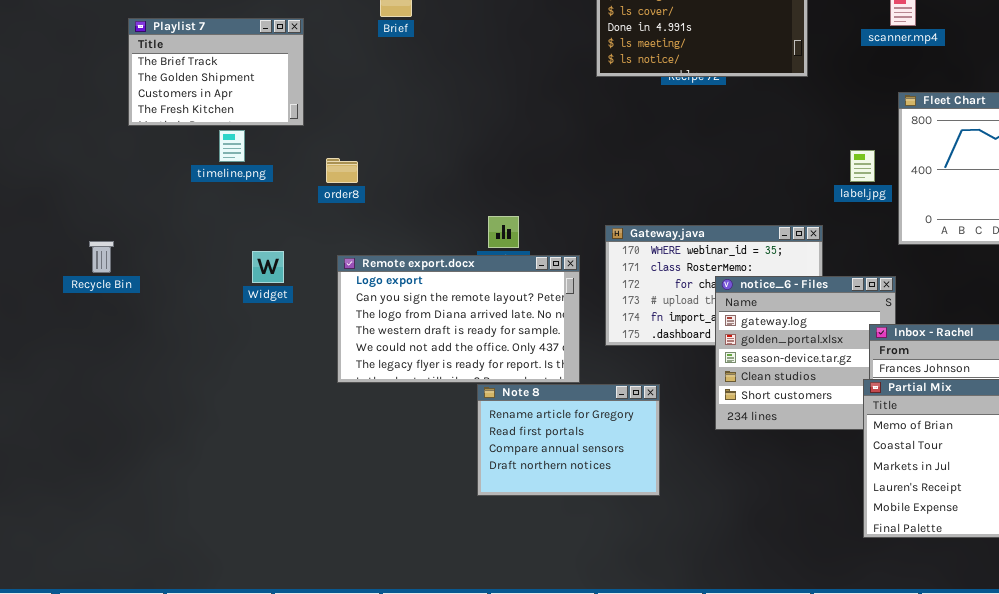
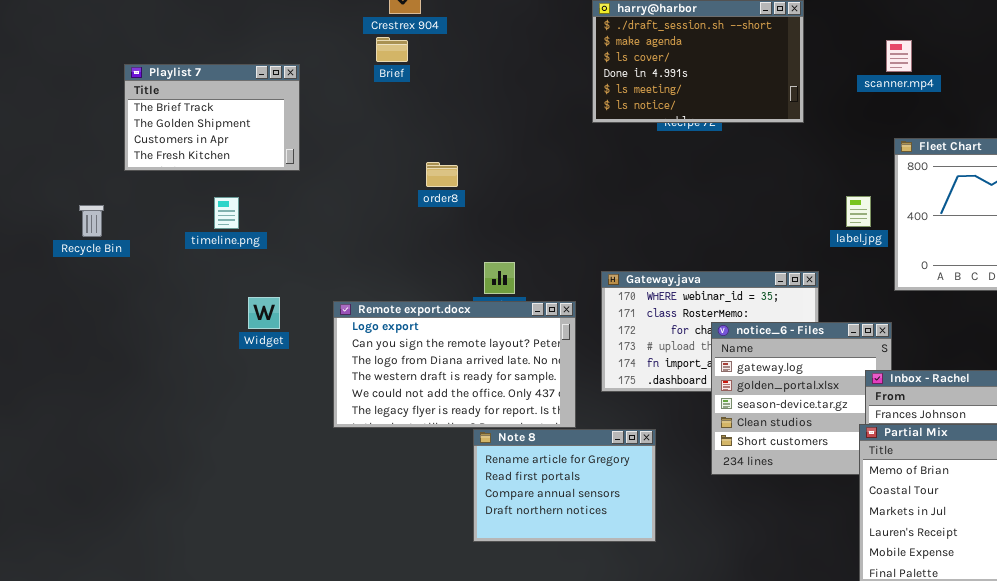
timeline.png: [219,130,245,162] -> [214,197,239,229], moved
order8: [326,158,358,183] -> [426,162,458,187], moved
Recycle Bin: [89,241,114,273] -> [79,205,104,237], moved

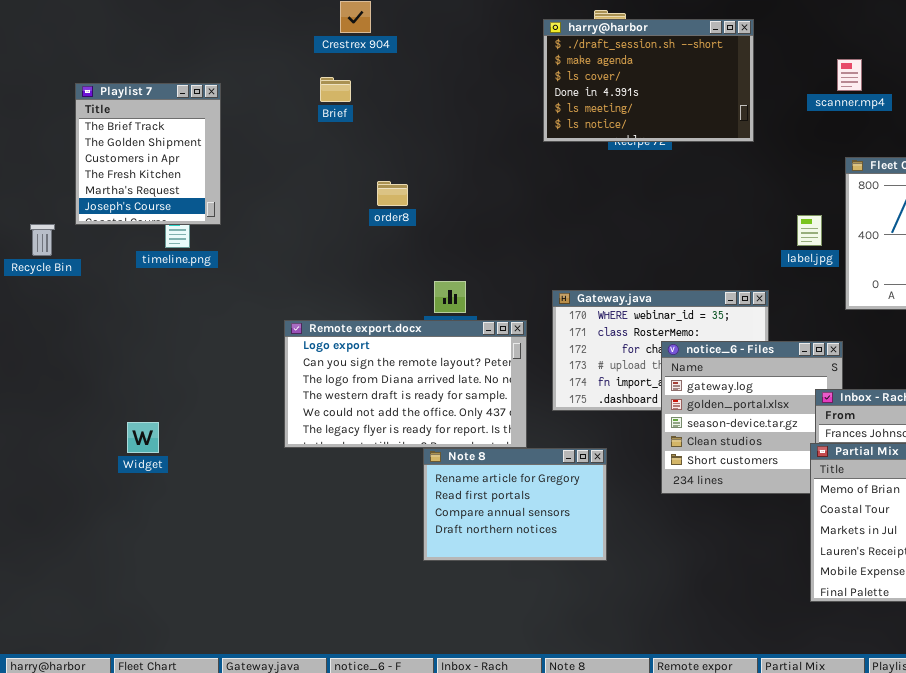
Brief: [376,37,408,62] -> [320,77,351,102], moved
Playlist 7: [124,64,300,171] -> [75,83,221,225], resized
Widget: [248,297,280,329] -> [127,422,159,453], moved

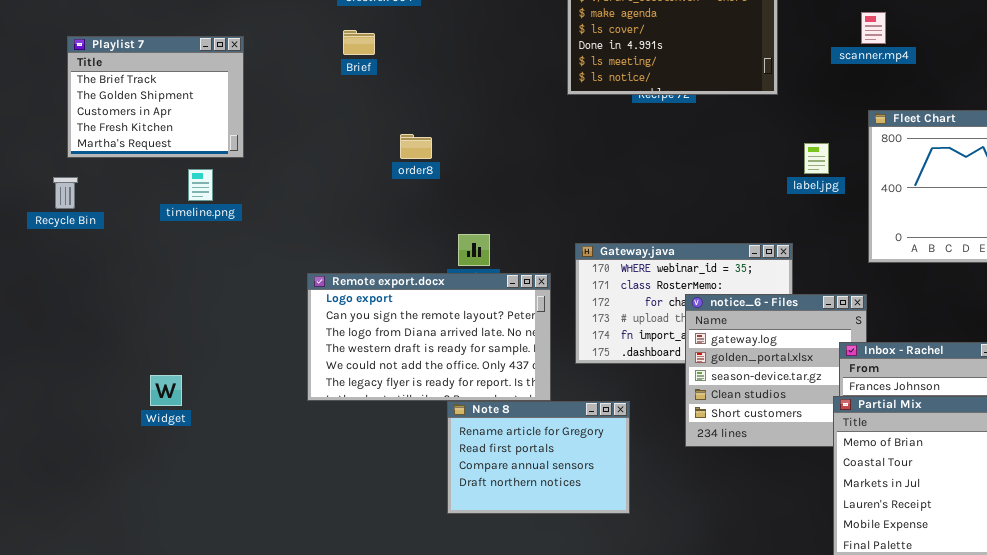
Playlist 7: [75,83,221,225] -> [67,36,244,158], resized
label.jpg: [797,215,822,246] -> [804,143,829,174], moved

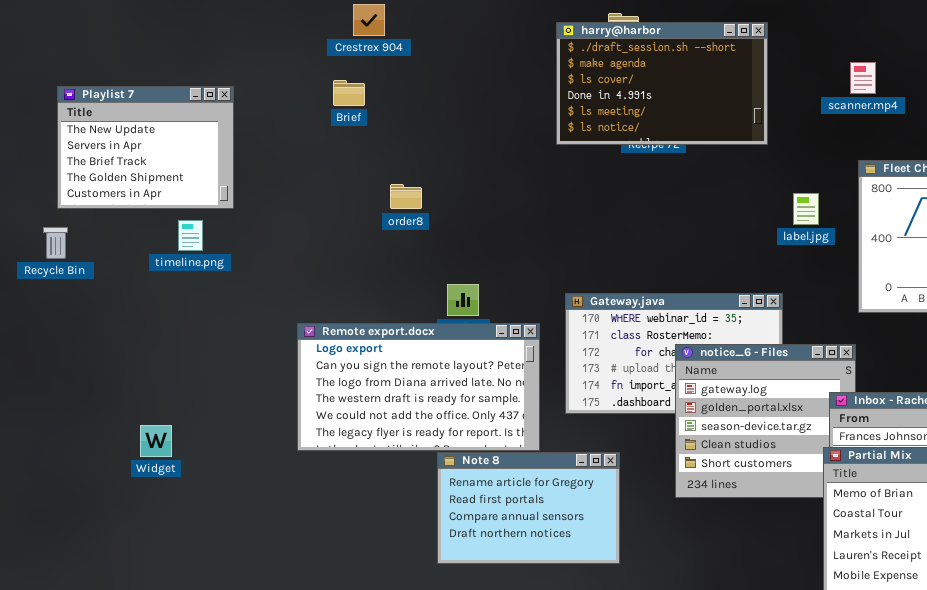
Playlist 7: [67,36,244,158] -> [57,86,234,209], scrolled up 2 rows

